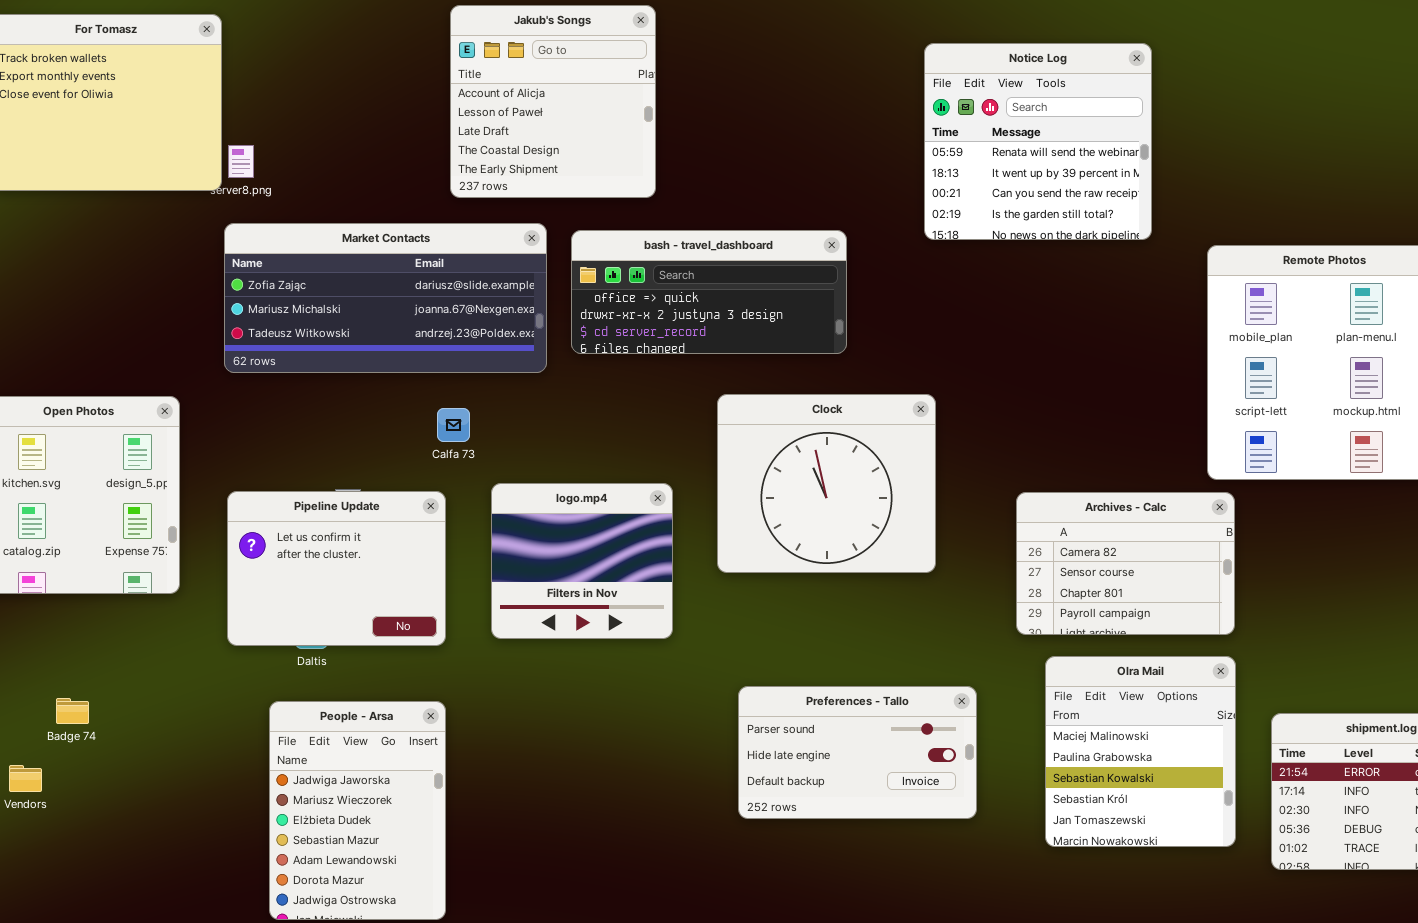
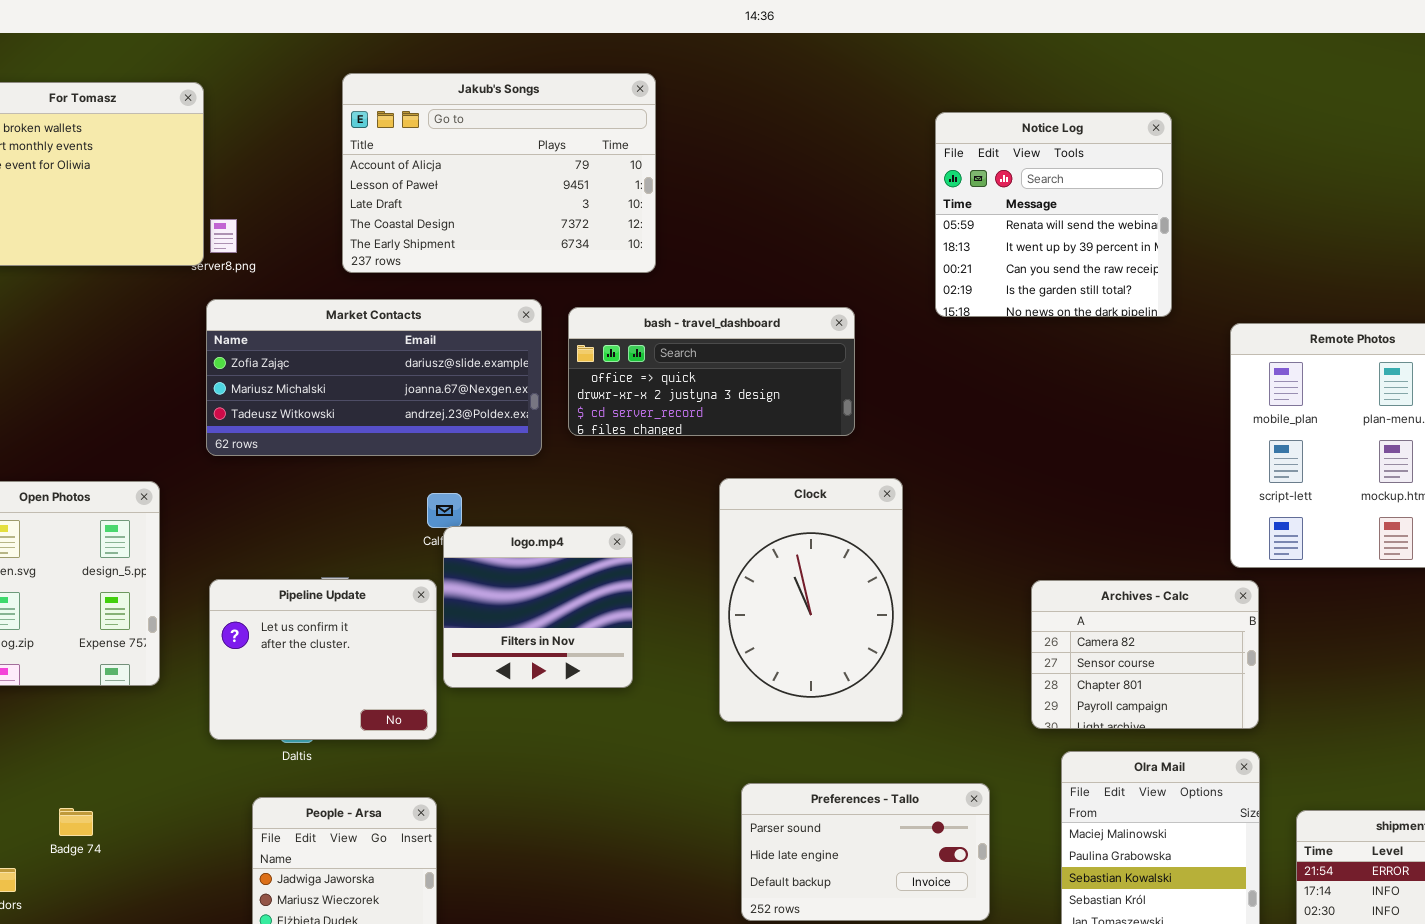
Jakub's Songs: [450,5,656,198] -> [342,73,656,273], resized
Clock: [717,394,936,573] -> [719,478,903,722], resized
logo.mp4: [491,483,673,639] -> [443,526,633,688], moved
Badge 74: [56,698,89,724] -> [59,808,93,836], moved

